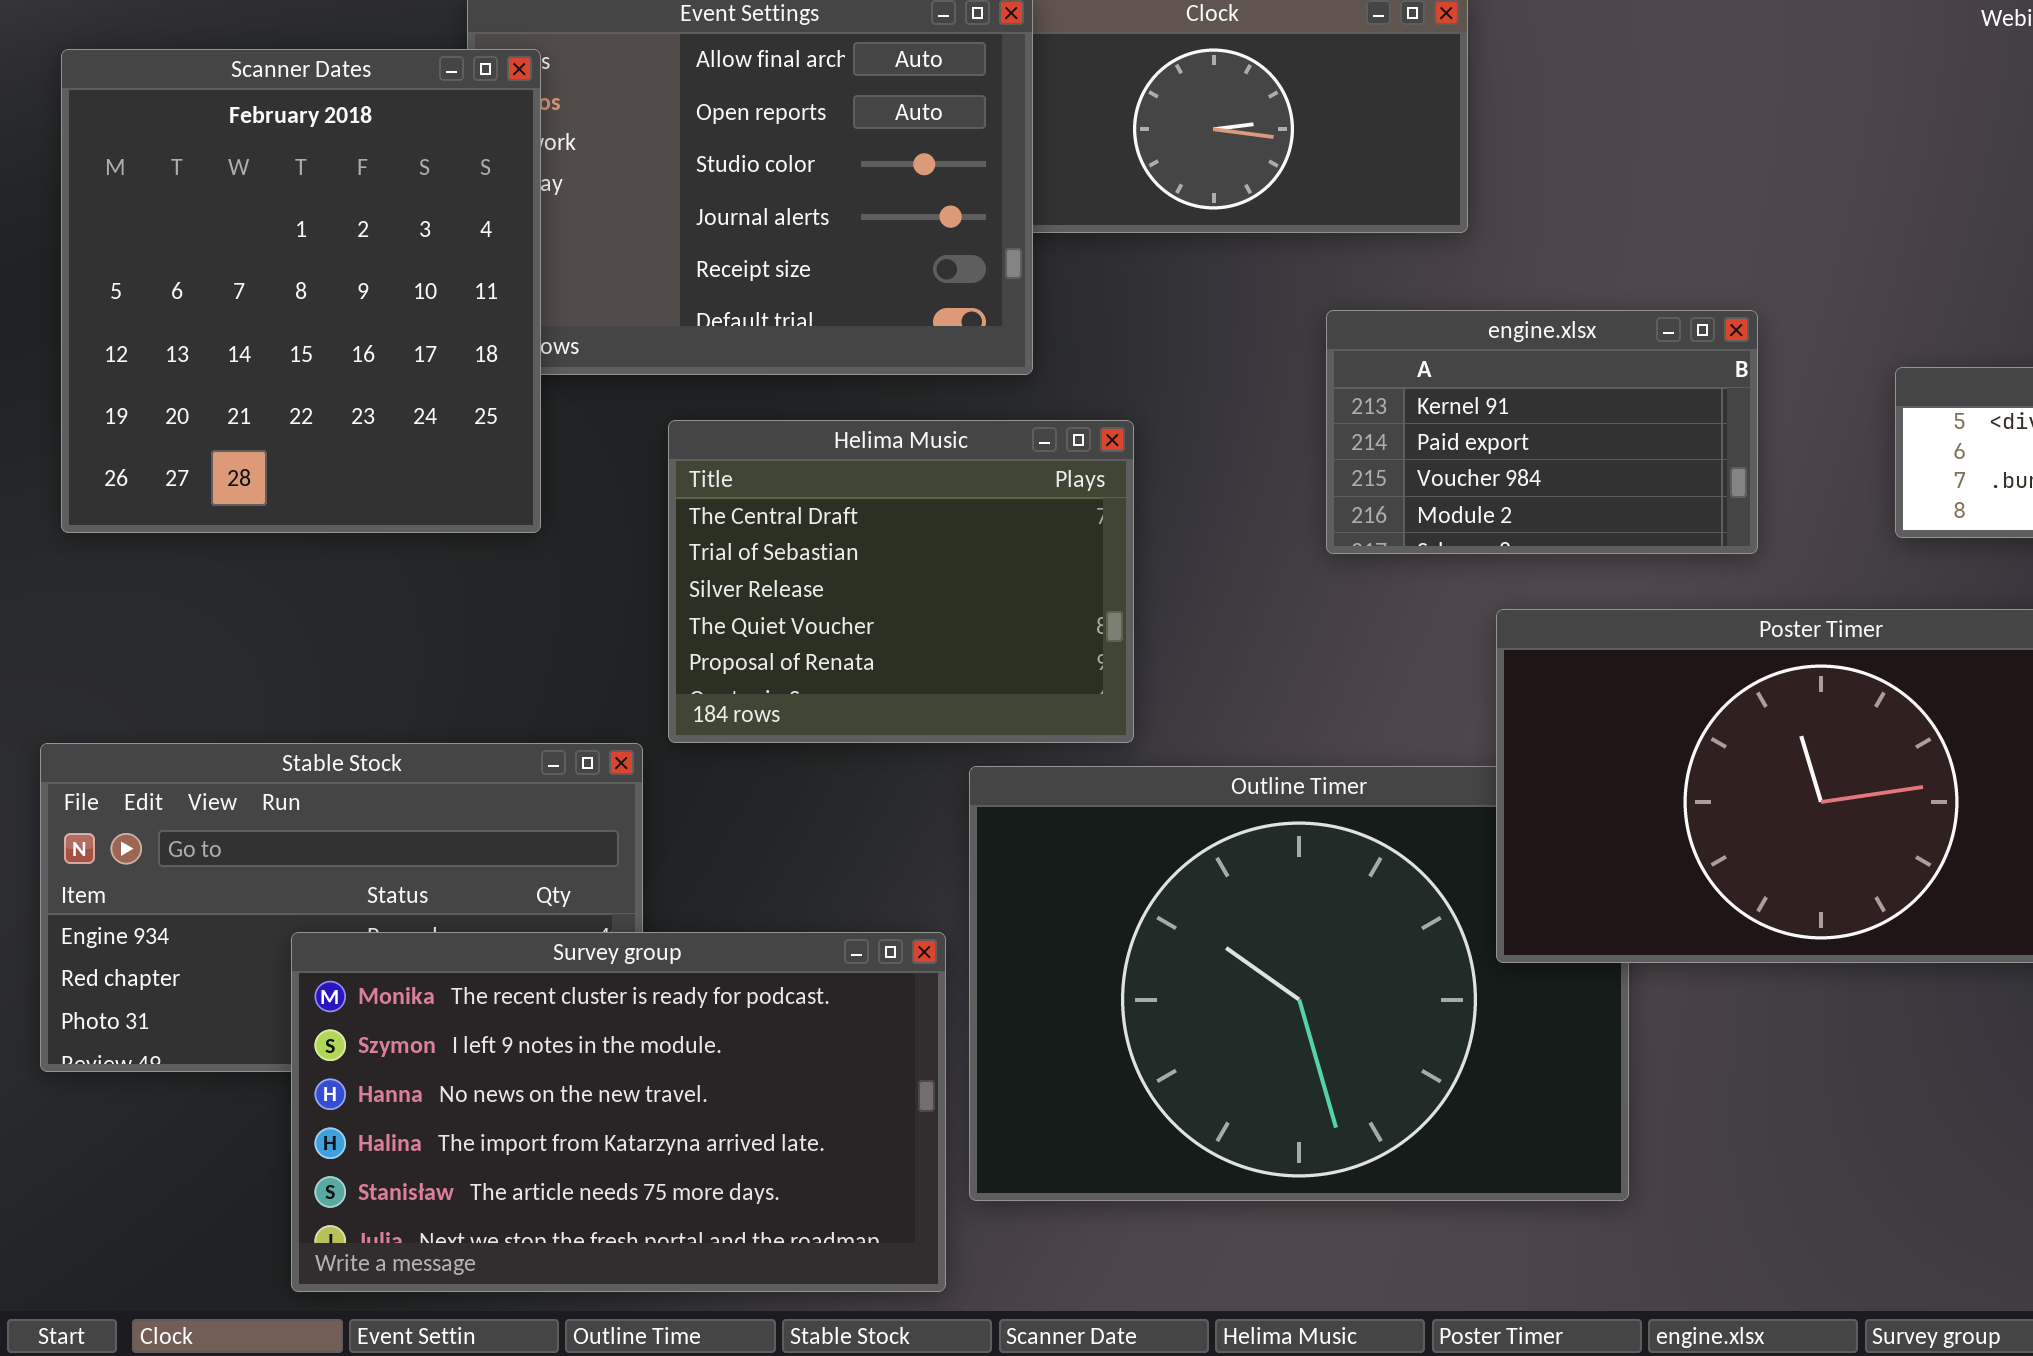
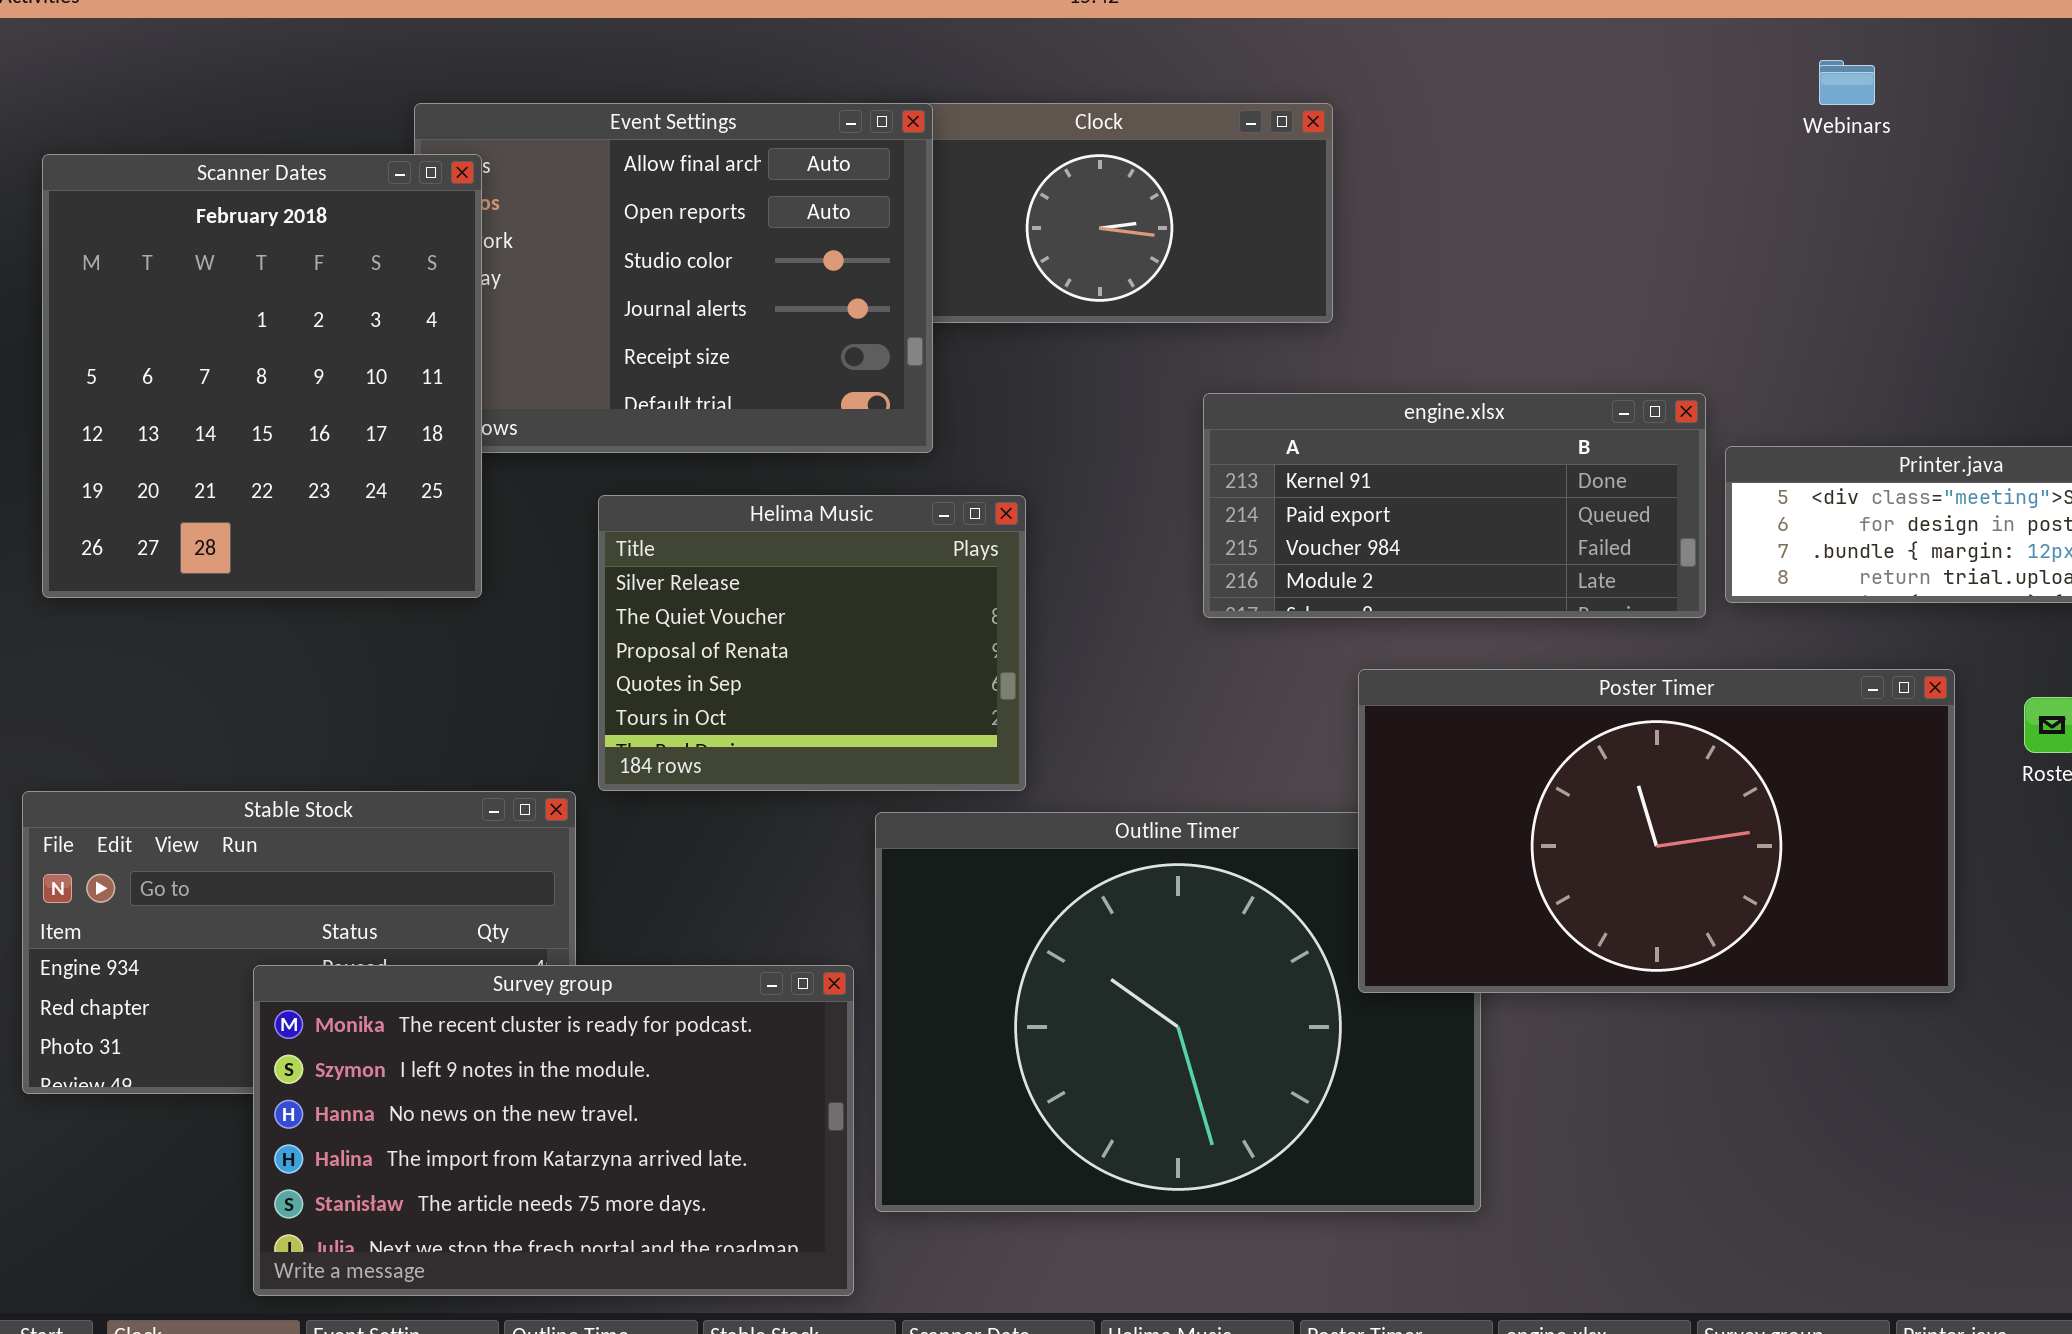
engine.xlsx: [1326,310,1758,554] -> [1203,393,1706,618], resized
Helima Music: [668,420,1134,743] -> [598,495,1026,791], scrolled down 2 rows

